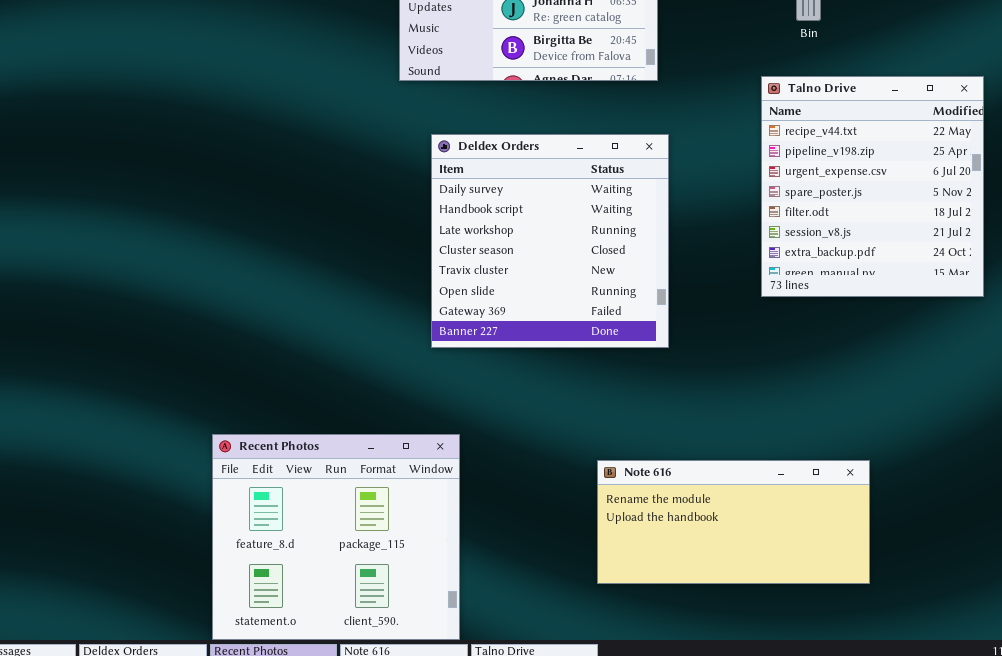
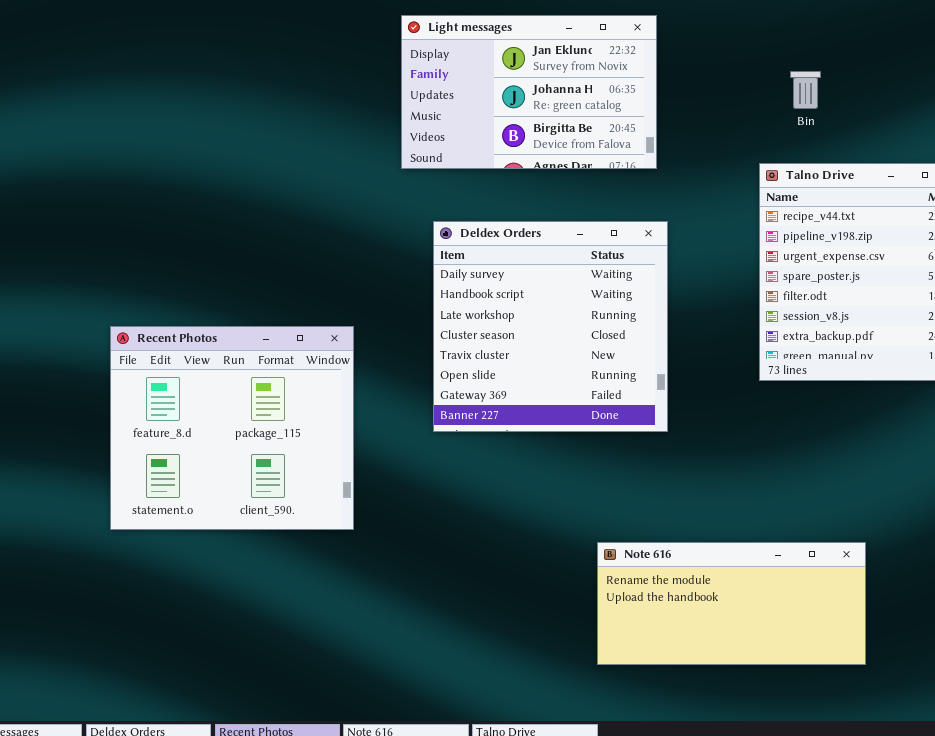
Recent Photos: [212,434,460,640] -> [110,326,354,530], moved

